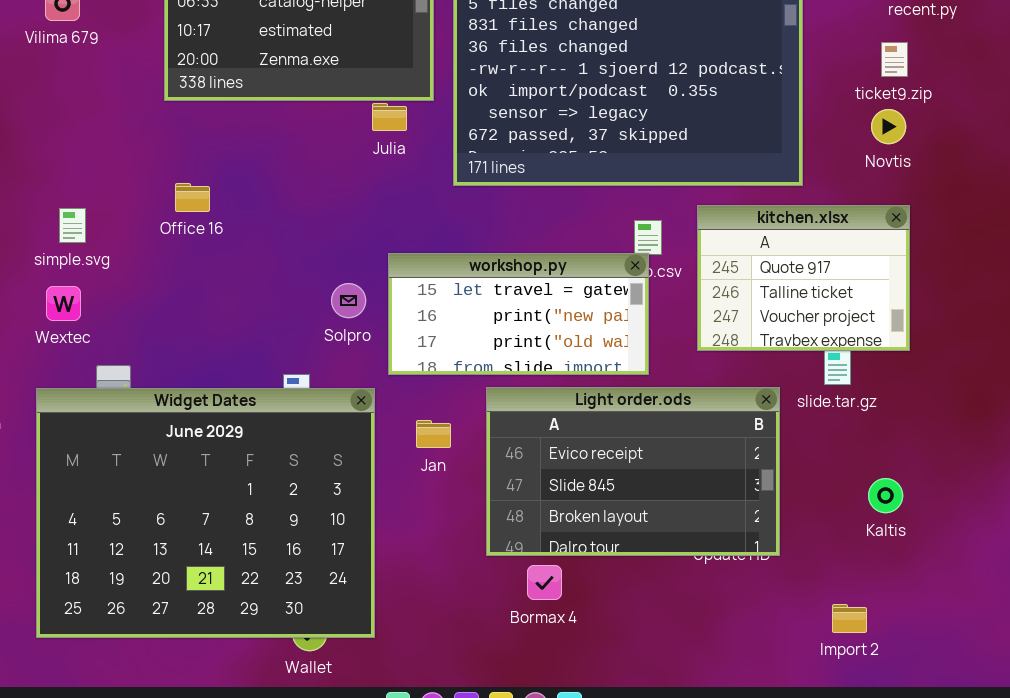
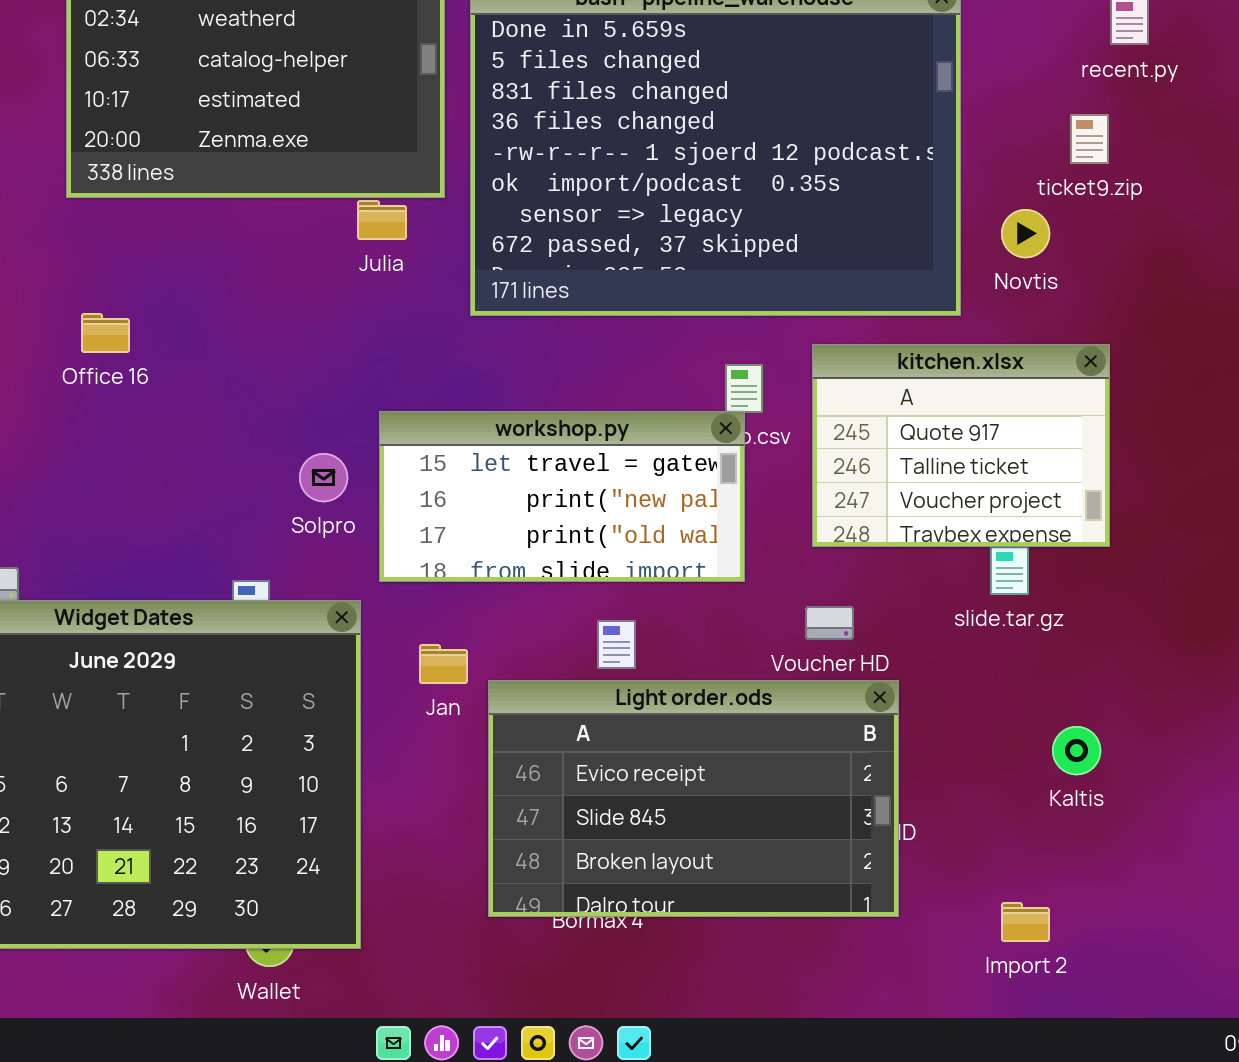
Novtis: [871,109,906,144] -> [1001,209,1050,258], moved
Light order.ods: [486,387,780,556] -> [488,680,899,917], moved

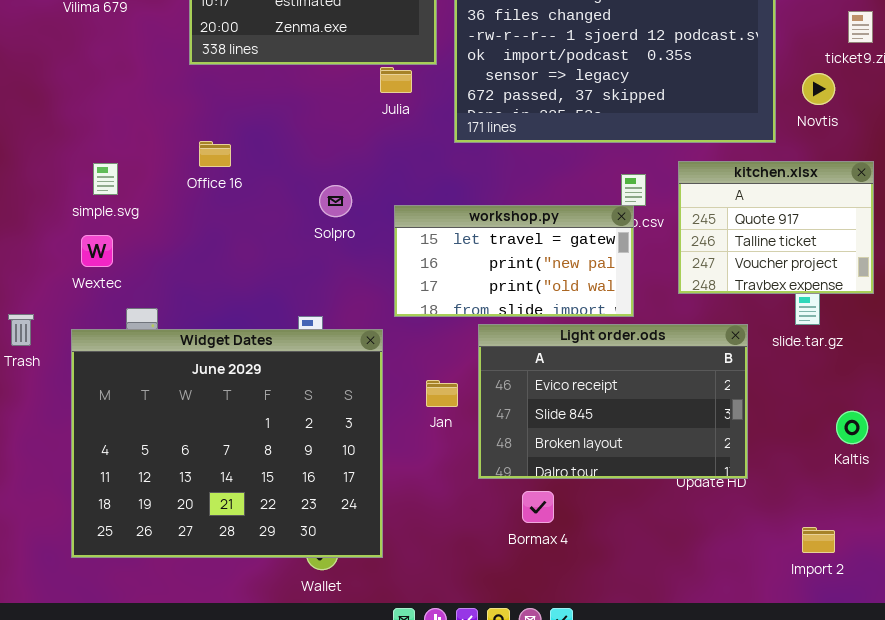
Solpro: [299,453,348,502] -> [319,185,352,217], moved
Jan: [419,644,468,684] -> [426,380,458,407], moved
Light order.ods: [488,680,899,917] -> [478,324,748,479], moved

